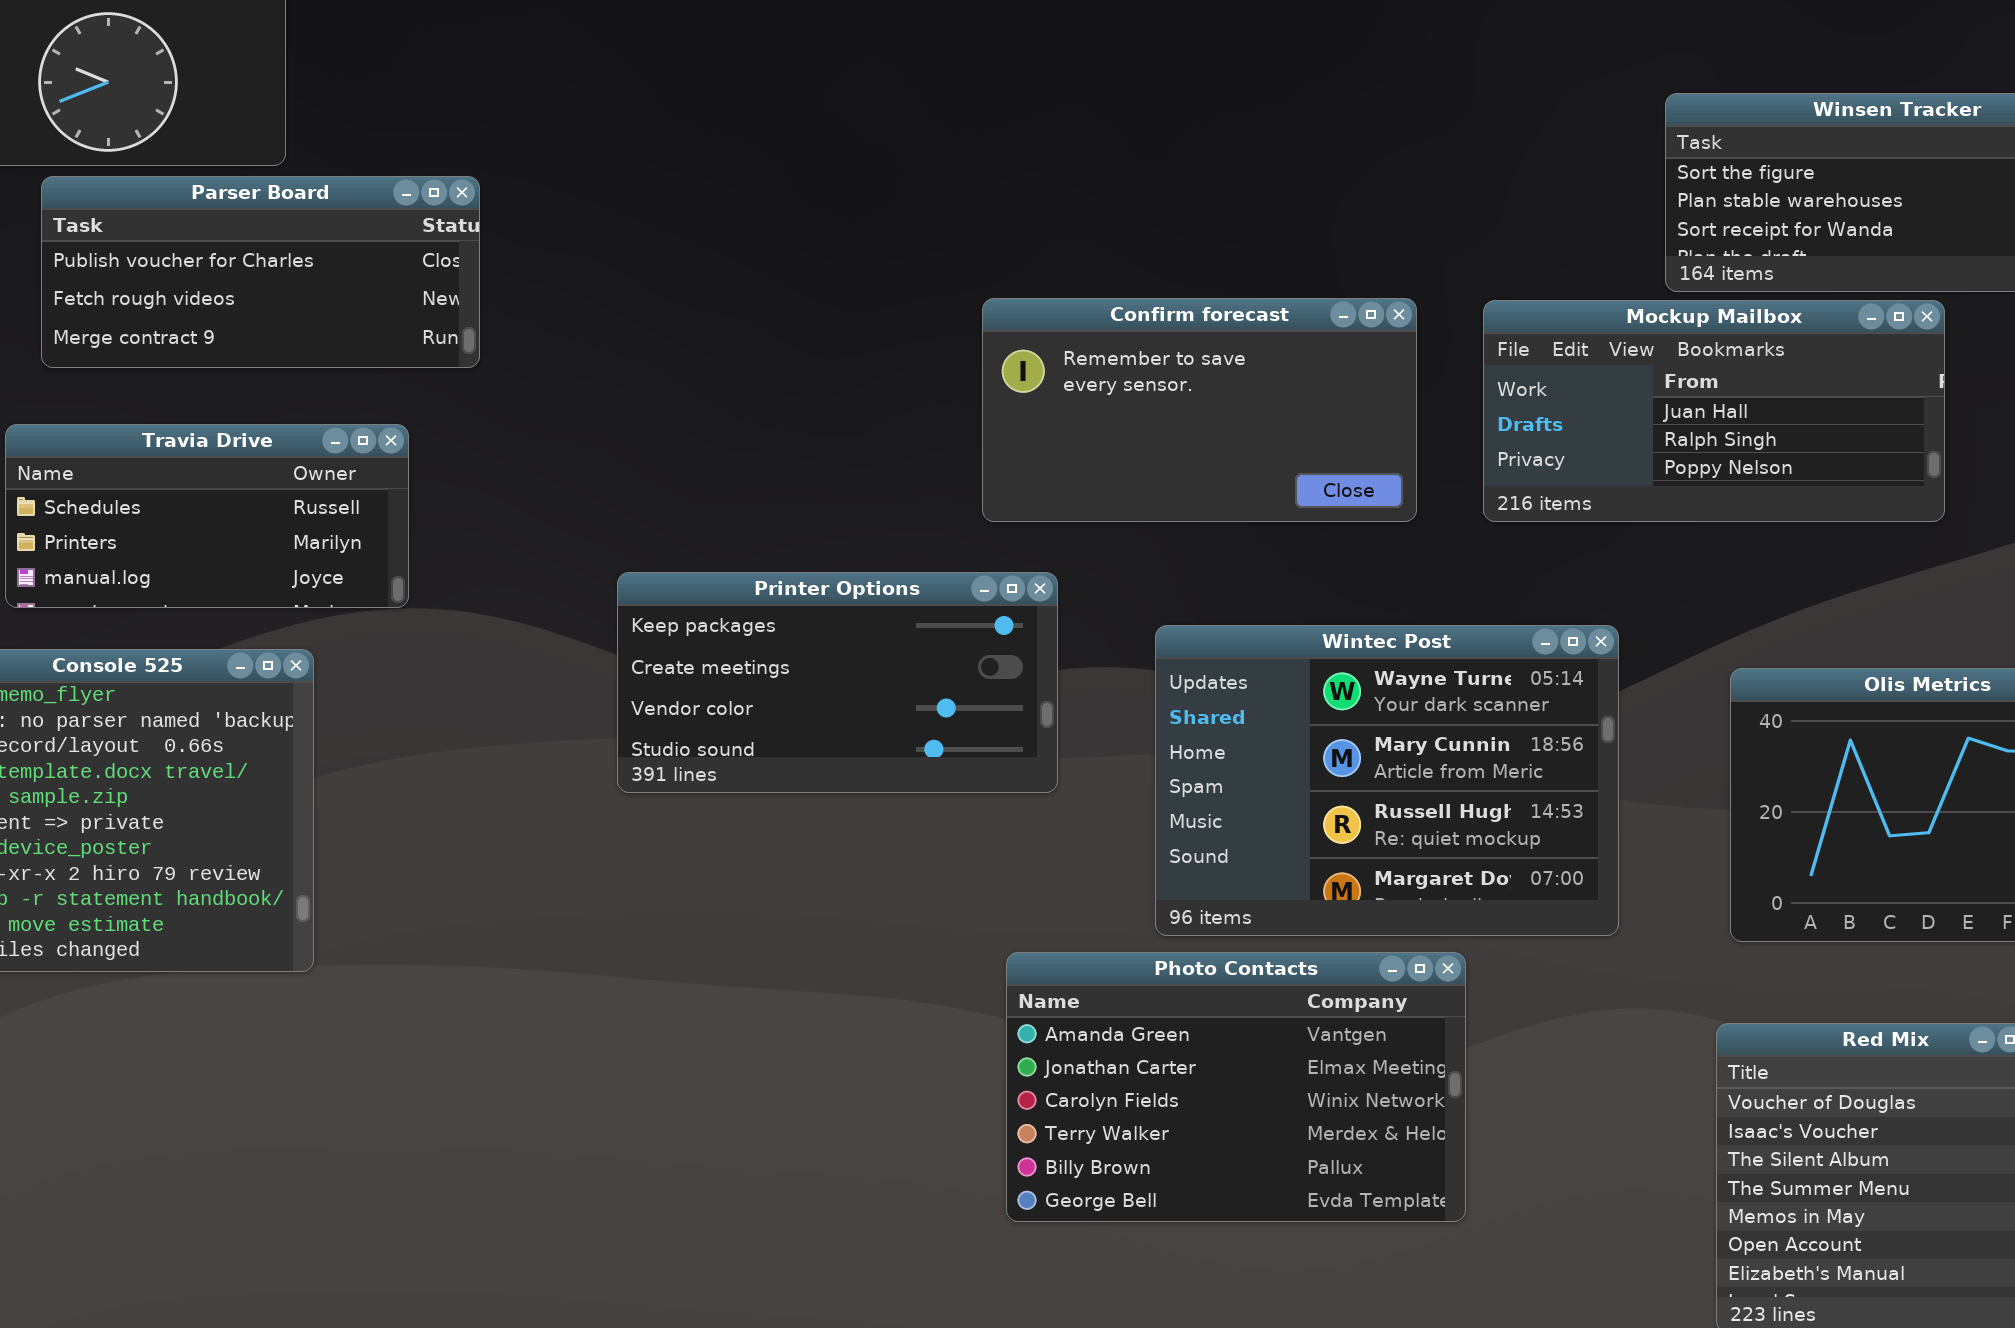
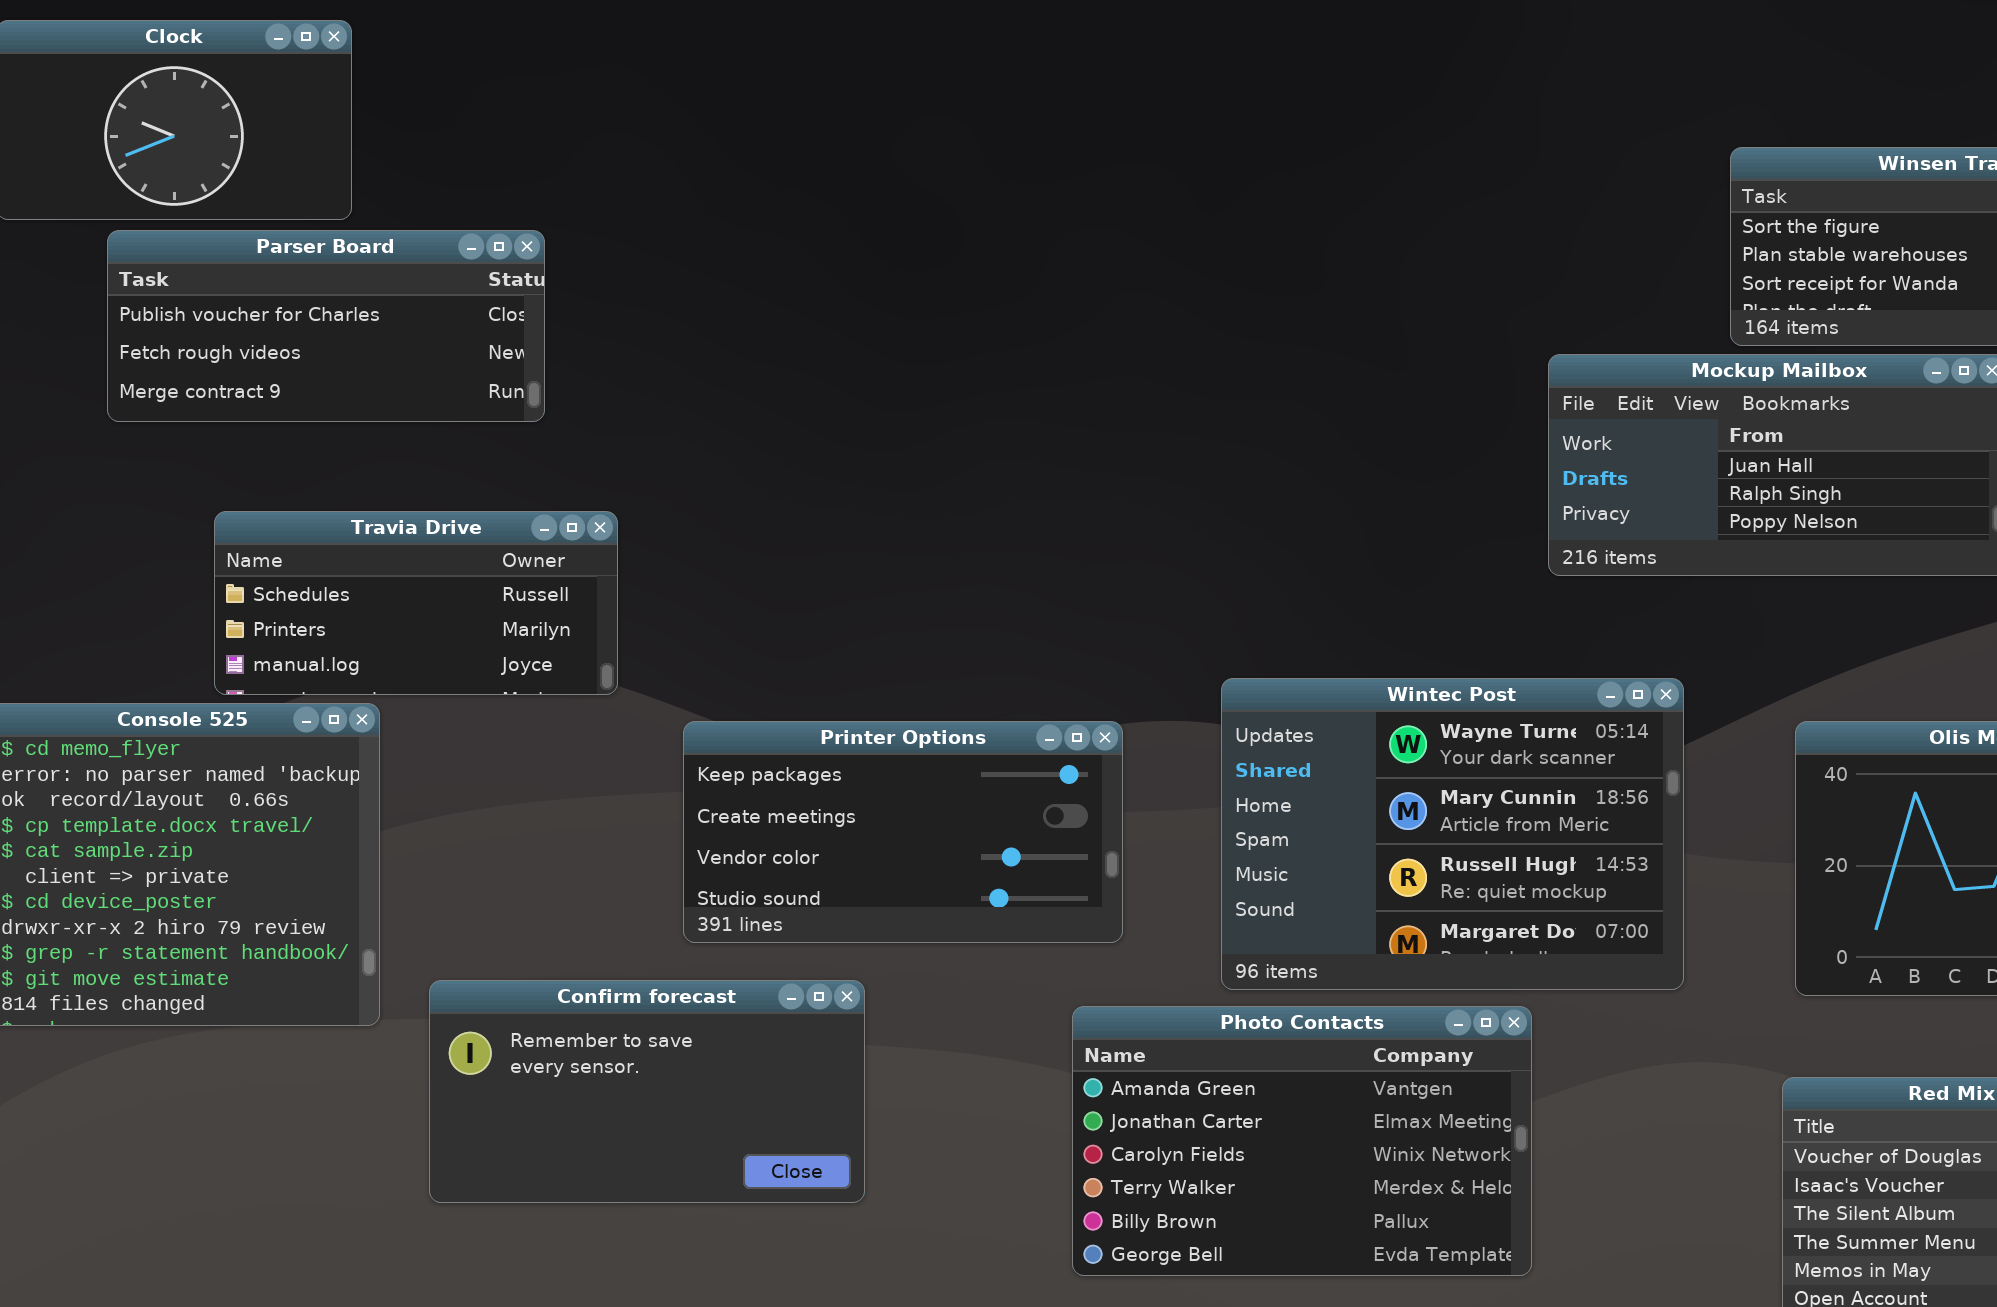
Confirm forecast: [982,298,1417,522] -> [429,980,865,1203], moved
Travia Drive: [5,424,409,608] -> [214,511,618,695], moved
Printer Options: [617,572,1058,793] -> [683,721,1123,943], moved

